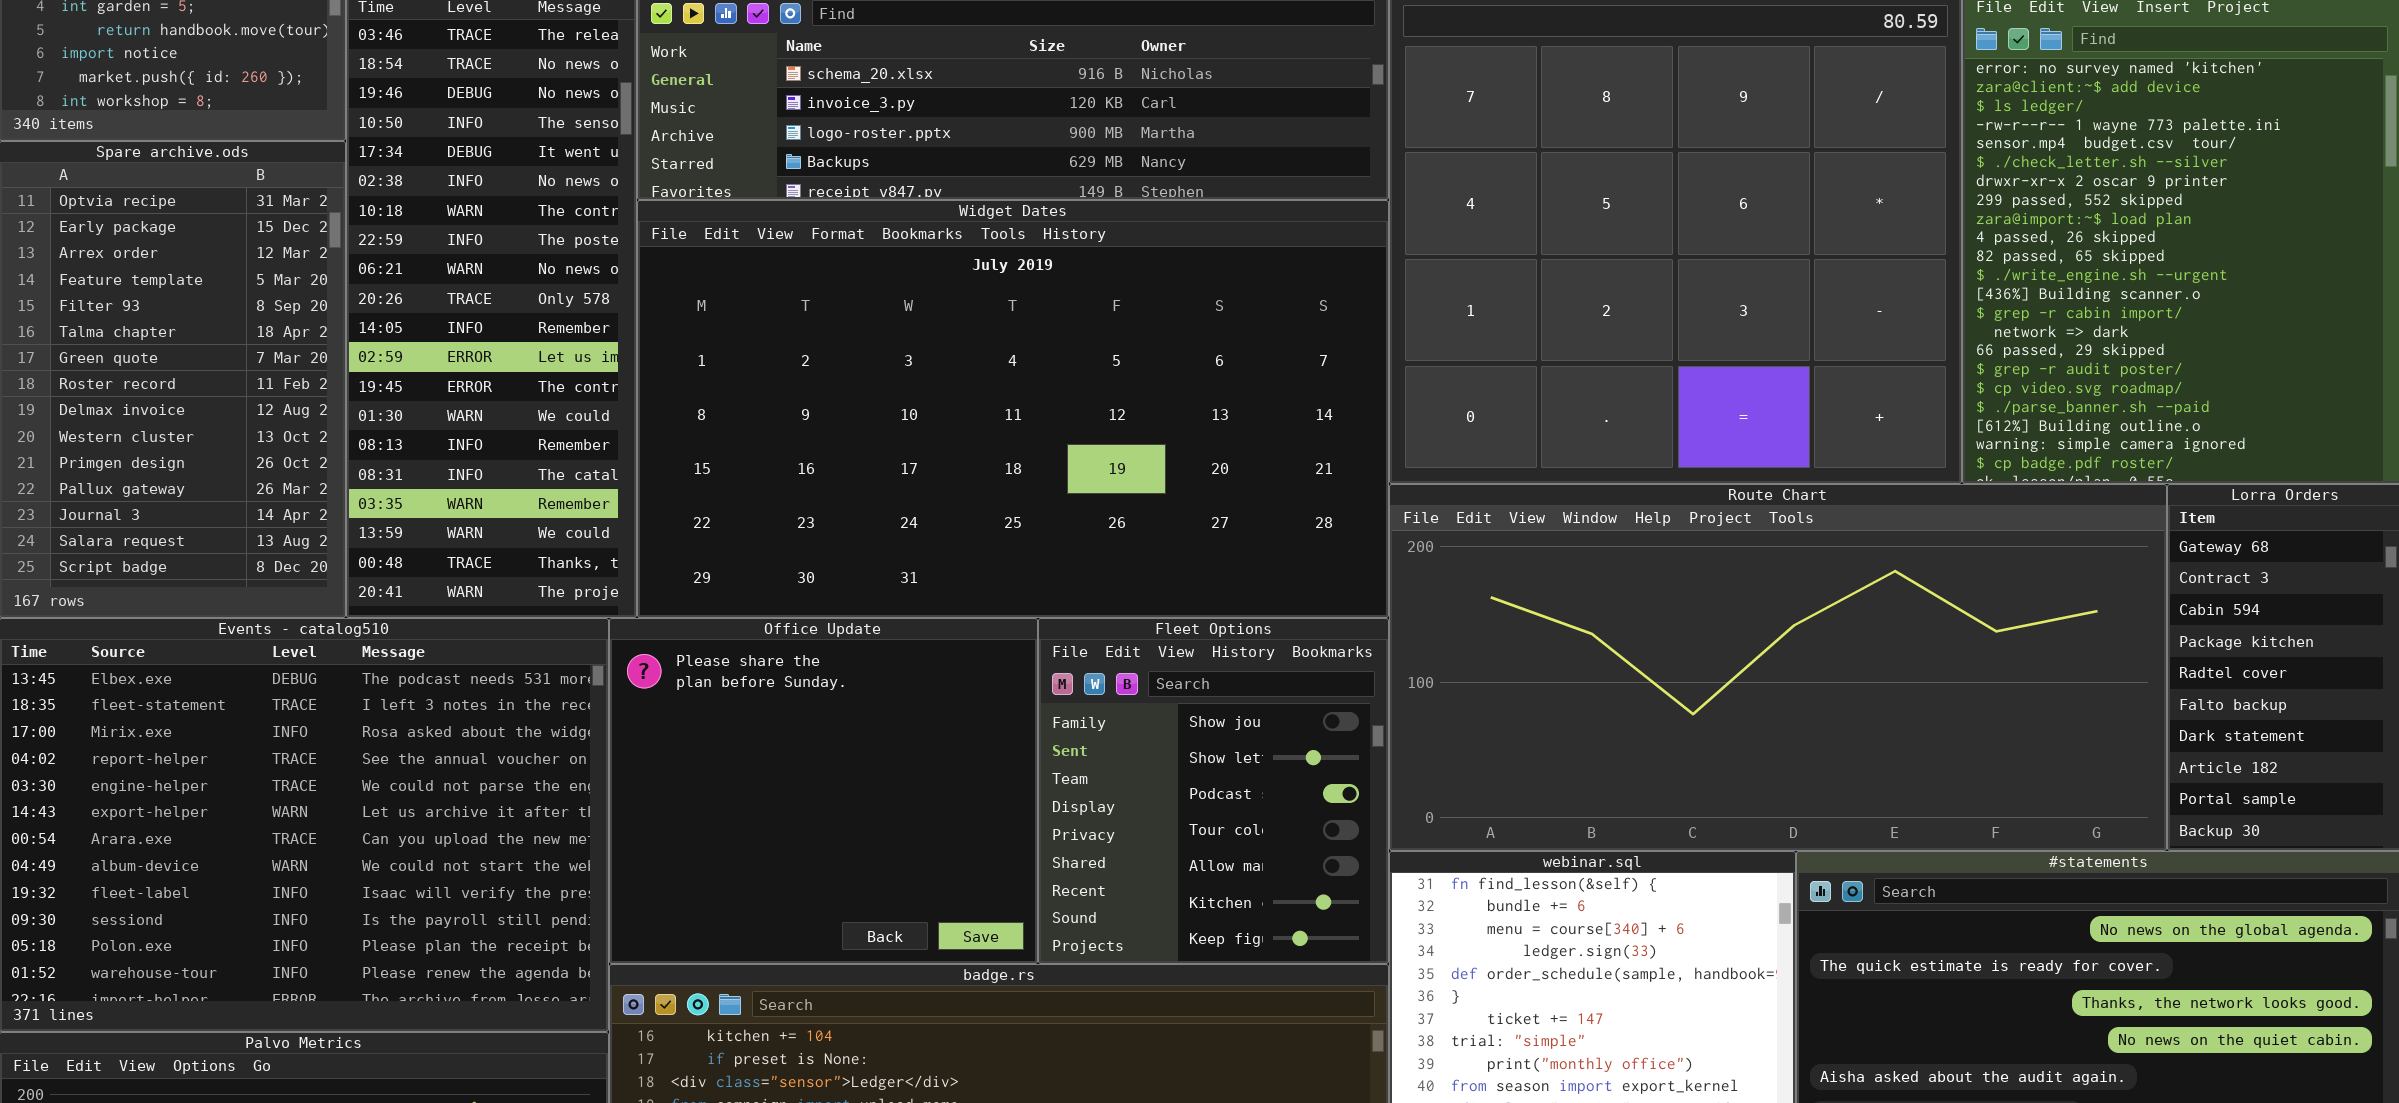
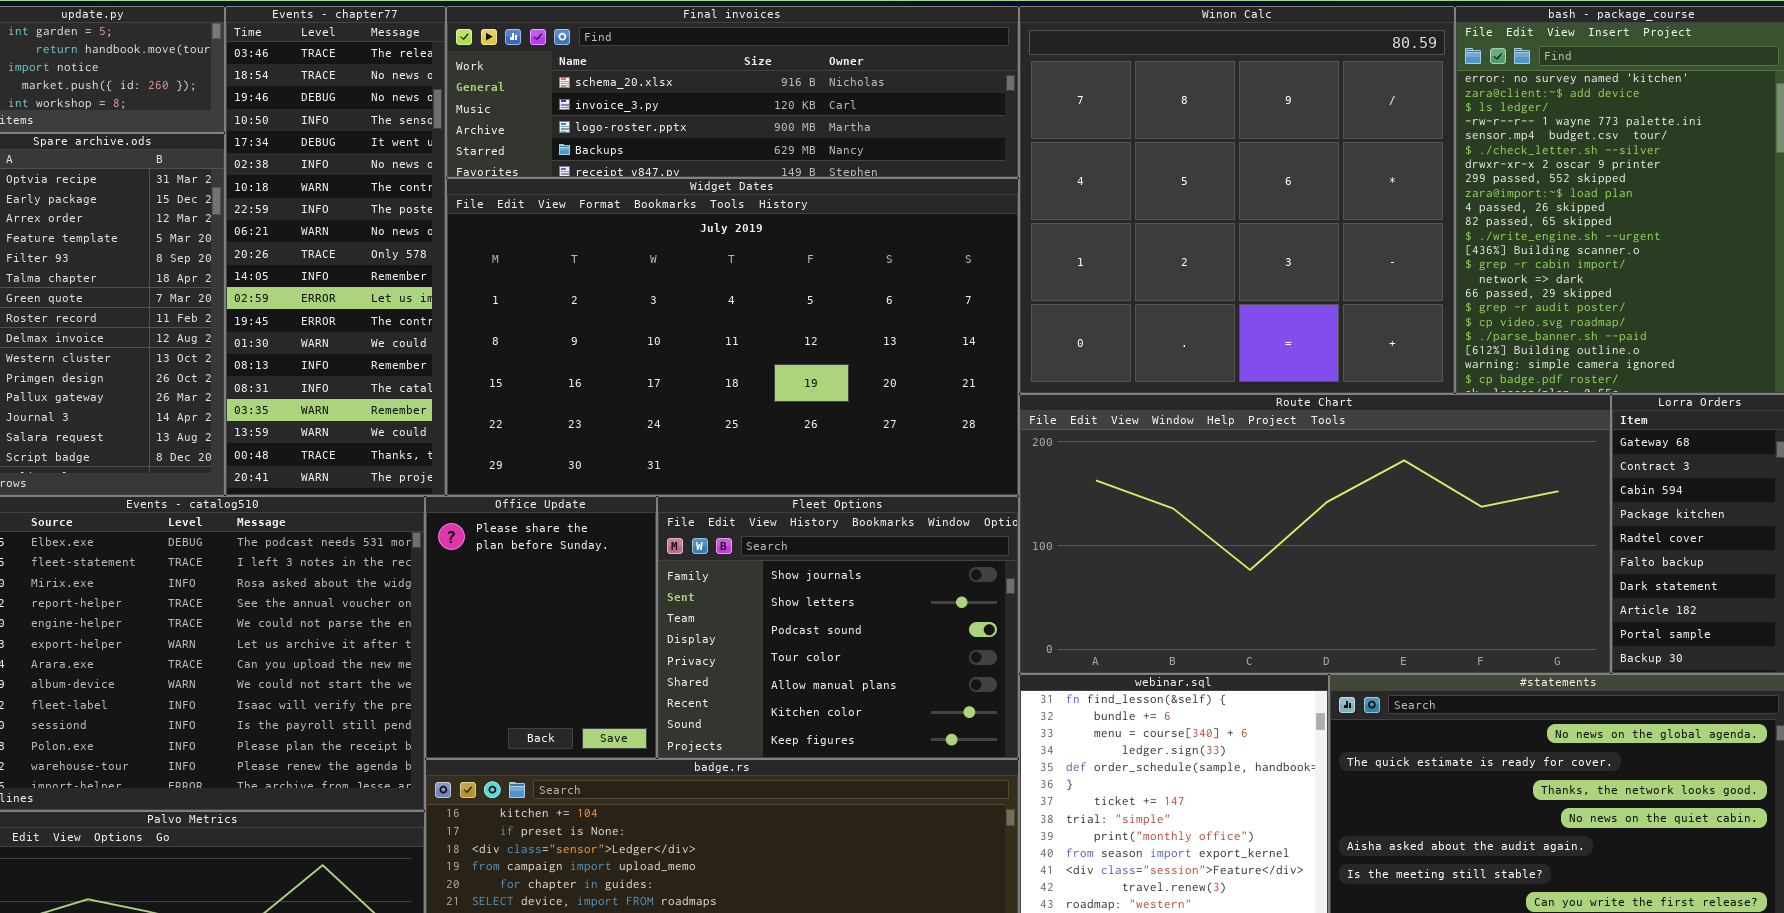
Office Update: [609,618,1038,964] -> [425,496,657,759], resized
Fleet Options: [1038,618,1389,964] -> [657,496,1019,759], resized

